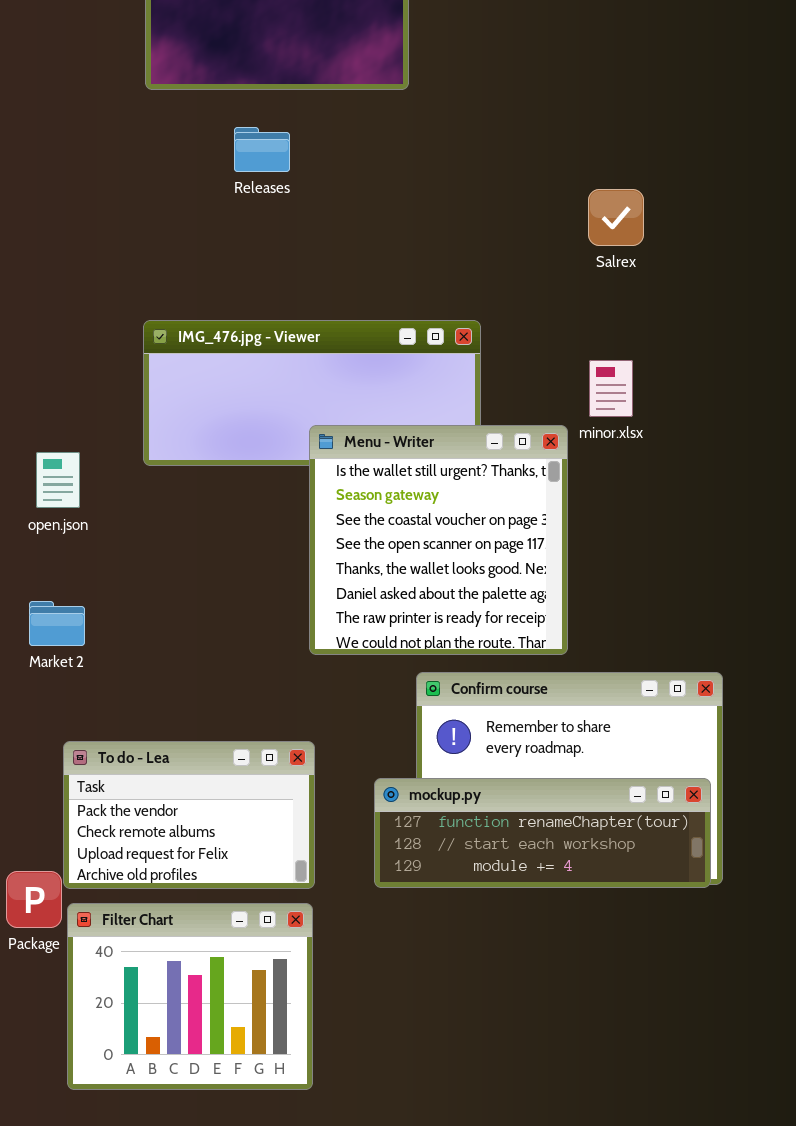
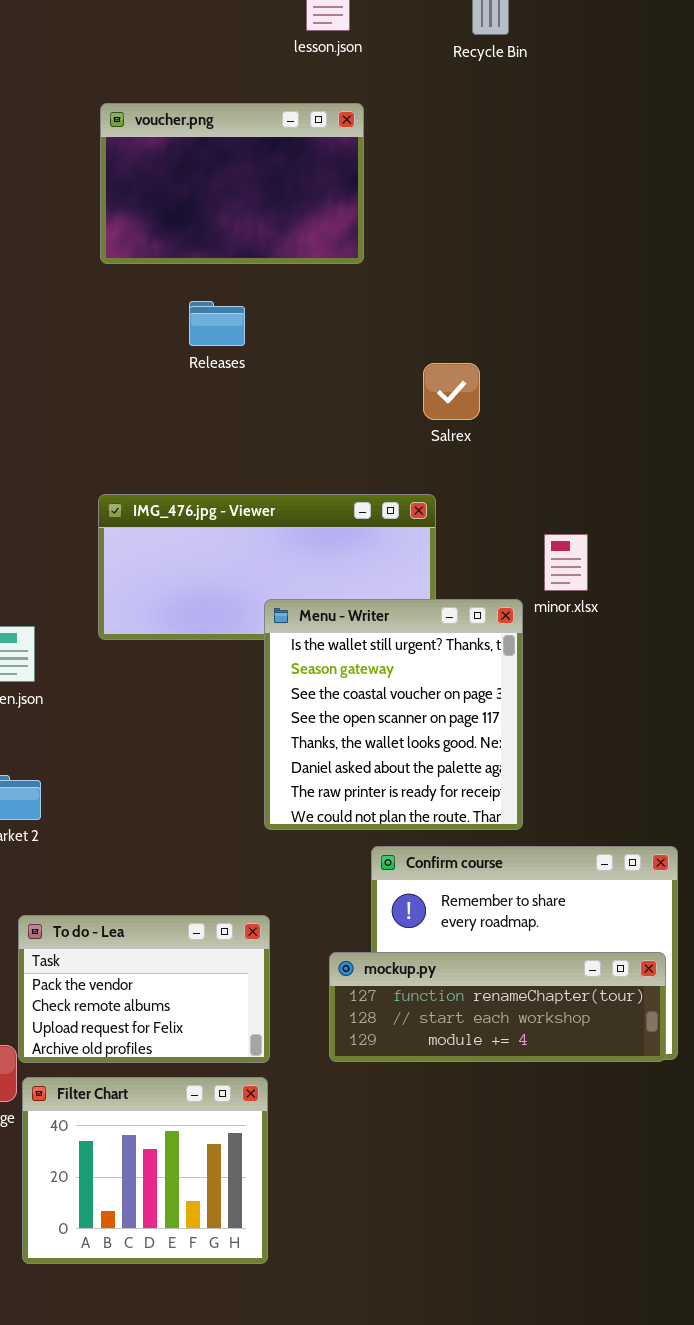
Salrex: [588,189,644,246] -> [423,363,480,420], moved

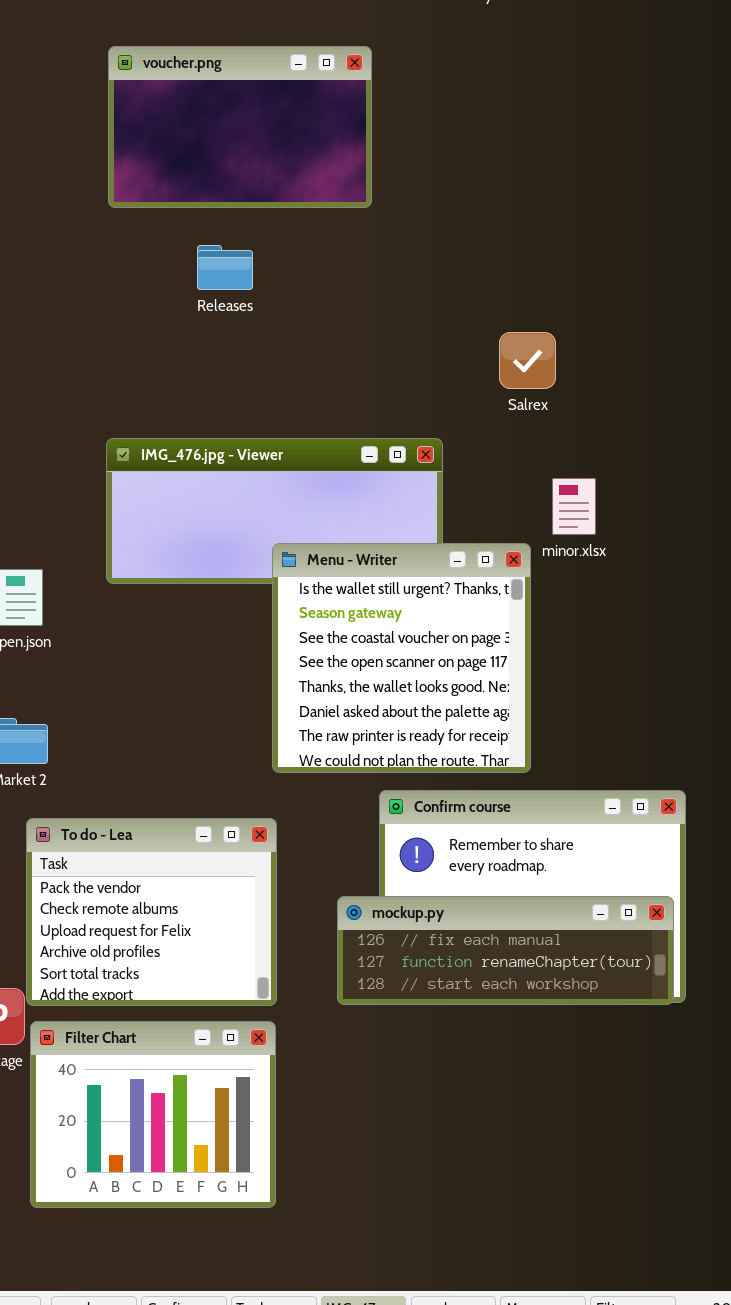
Salrex: [423,363,480,420] -> [499,332,556,389], moved
To do - Lea: [18,915,270,1063] -> [26,818,277,1006], resized
mockup.py: [329,952,666,1062] -> [337,896,674,1005], scrolled up 1 row

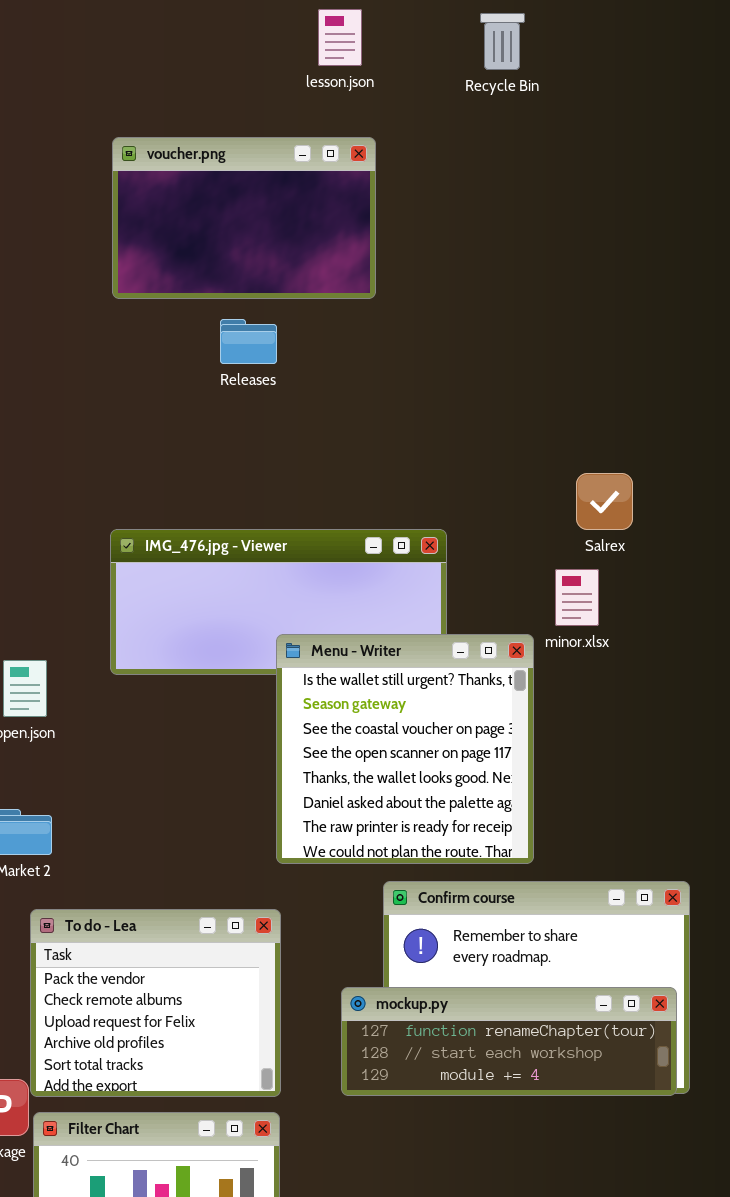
Releases: [197,245,253,290] -> [220,319,277,364], moved
Salrex: [499,332,556,389] -> [576,473,633,530], moved
mockup.py: [337,896,674,1005] -> [341,987,677,1096], scrolled down 1 row

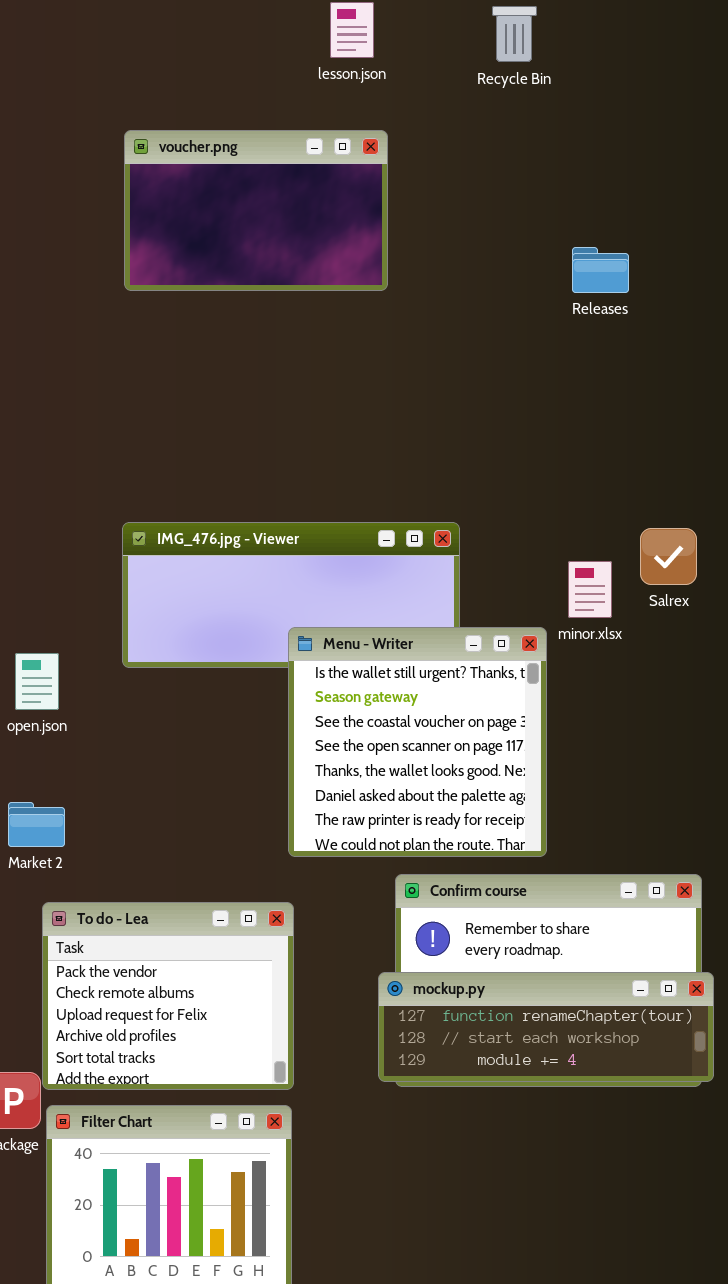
Releases: [220,319,277,364] -> [572,247,629,293], moved
Salrex: [576,473,633,530] -> [640,528,697,585], moved
mockup.py: [341,987,677,1096] -> [378,972,714,1082], moved

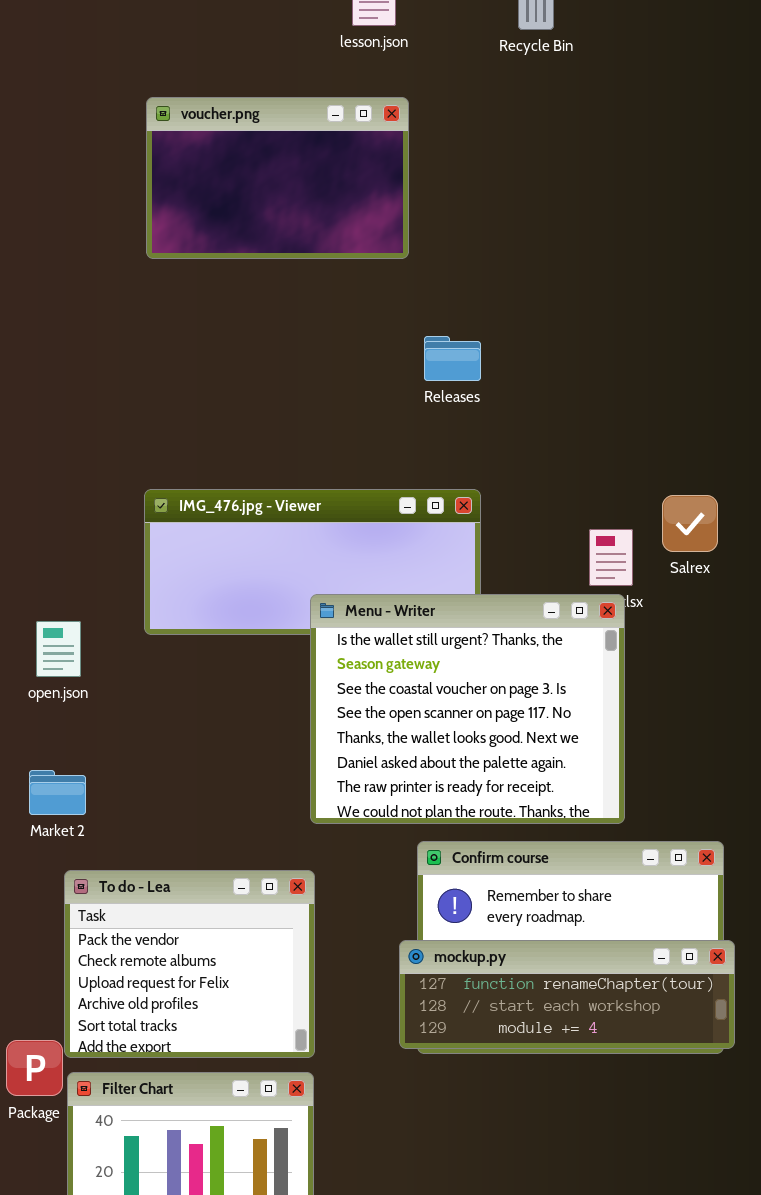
Releases: [572,247,629,293] -> [424,336,481,381], moved
Menu - Writer: [288,627,547,857] -> [310,594,625,824], resized

